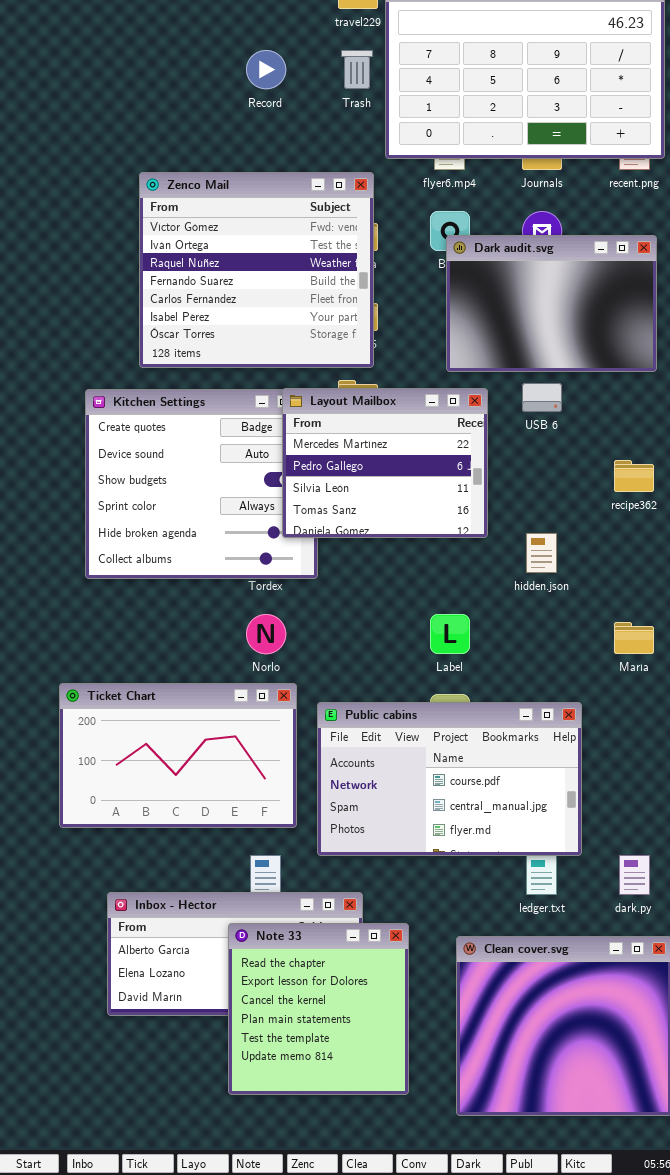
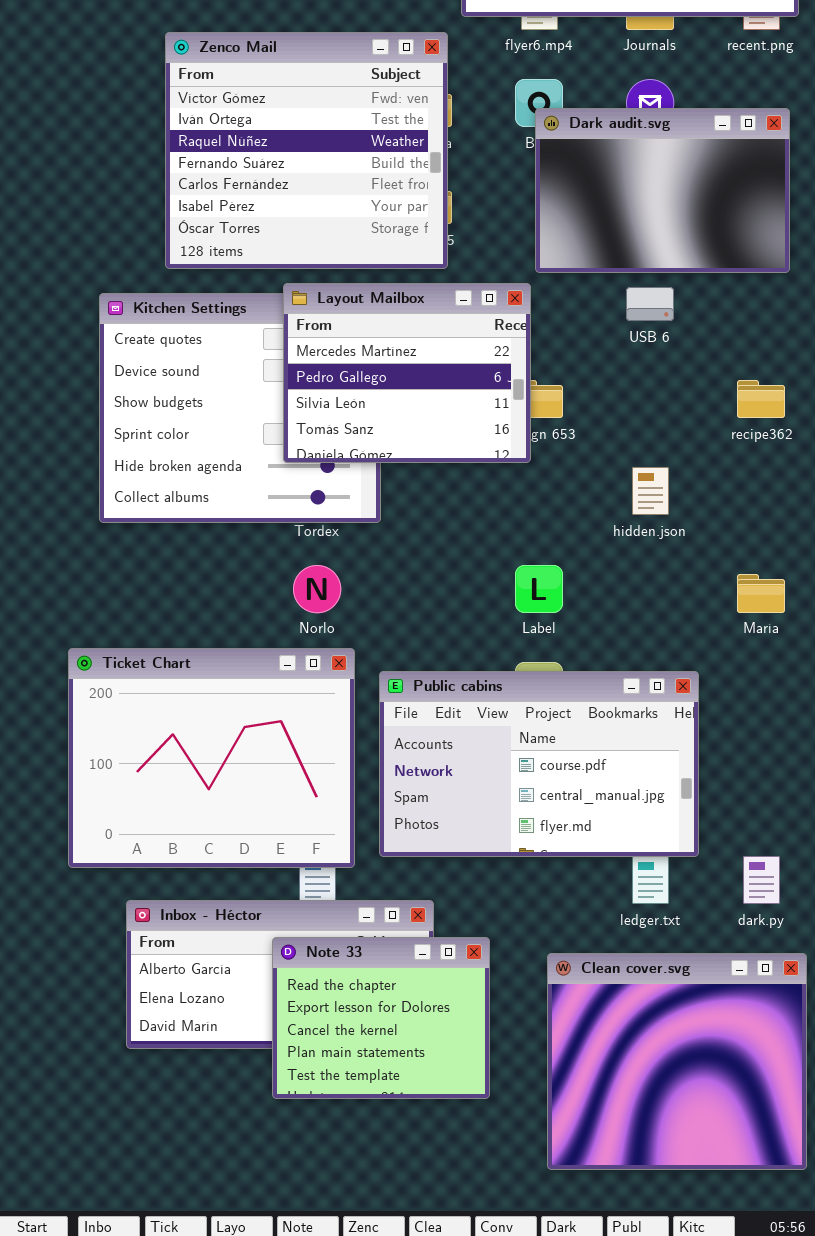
Layout Mailbox: [282,388,488,538] -> [283,283,531,463], moved
Ticket Chart: [59,683,297,828] -> [68,648,355,868], resized
Note 33: [228,923,409,1095] -> [272,937,490,1099], resized

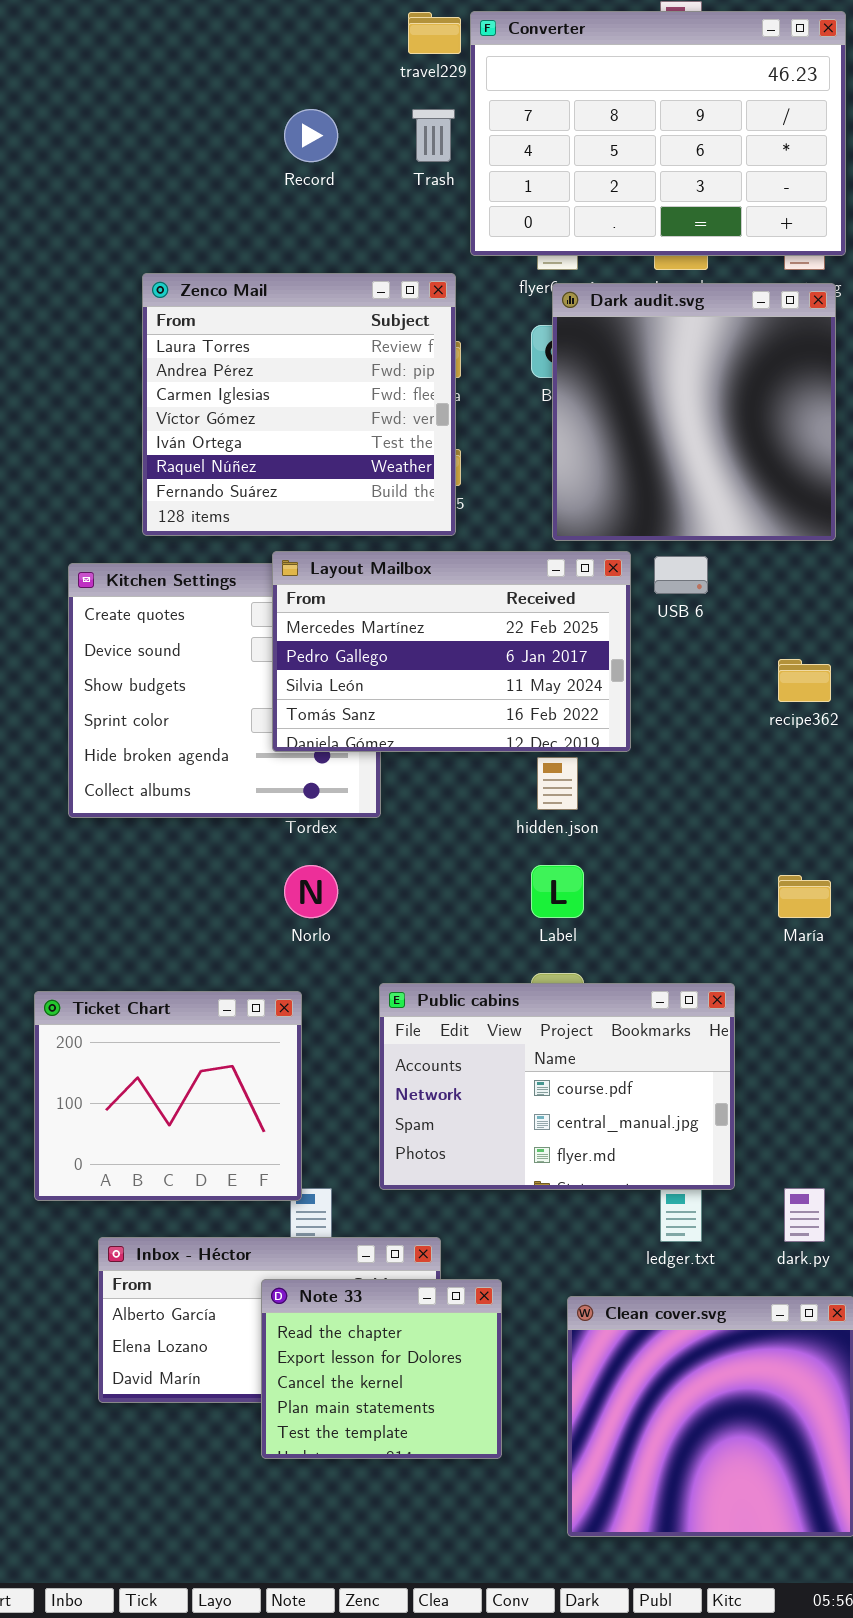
Zenco Mail: [165,32,448,269] -> [142,273,456,536], scrolled up 3 rows
Dark audit.svg: [535,108,790,273] -> [552,283,836,541], resized
Layout Mailbox: [283,283,531,463] -> [272,551,631,752], resized
hidden.json: [632,467,669,515] -> [537,757,578,810], moved
Ticket Chart: [68,648,355,868] -> [34,991,302,1201], resized

